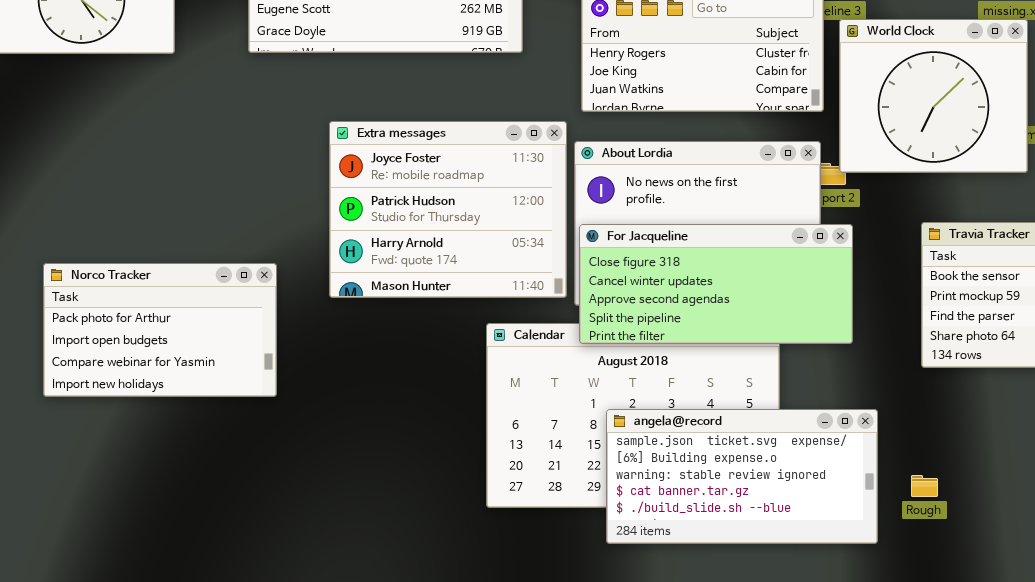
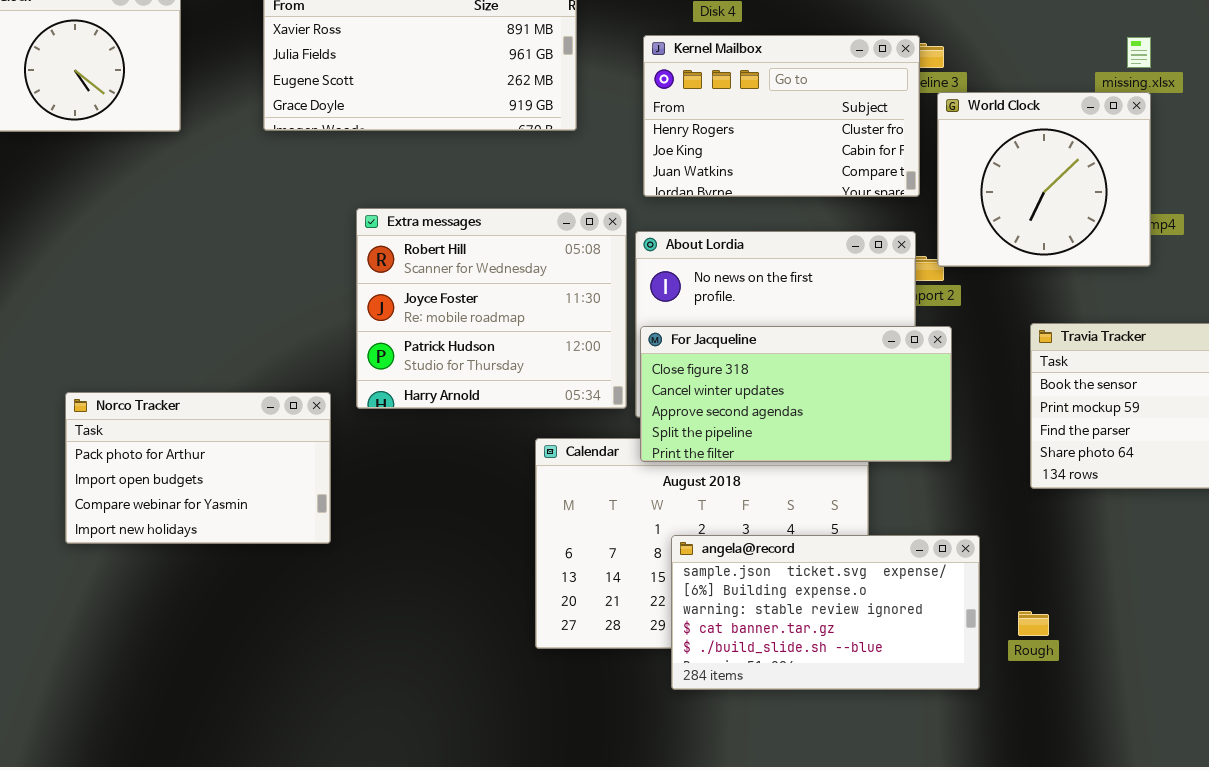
Extra messages: [329,121,567,298] -> [356,208,627,409], scrolled up 1 row
Norco Tracker: [43,263,277,397] -> [65,392,331,544], moved

